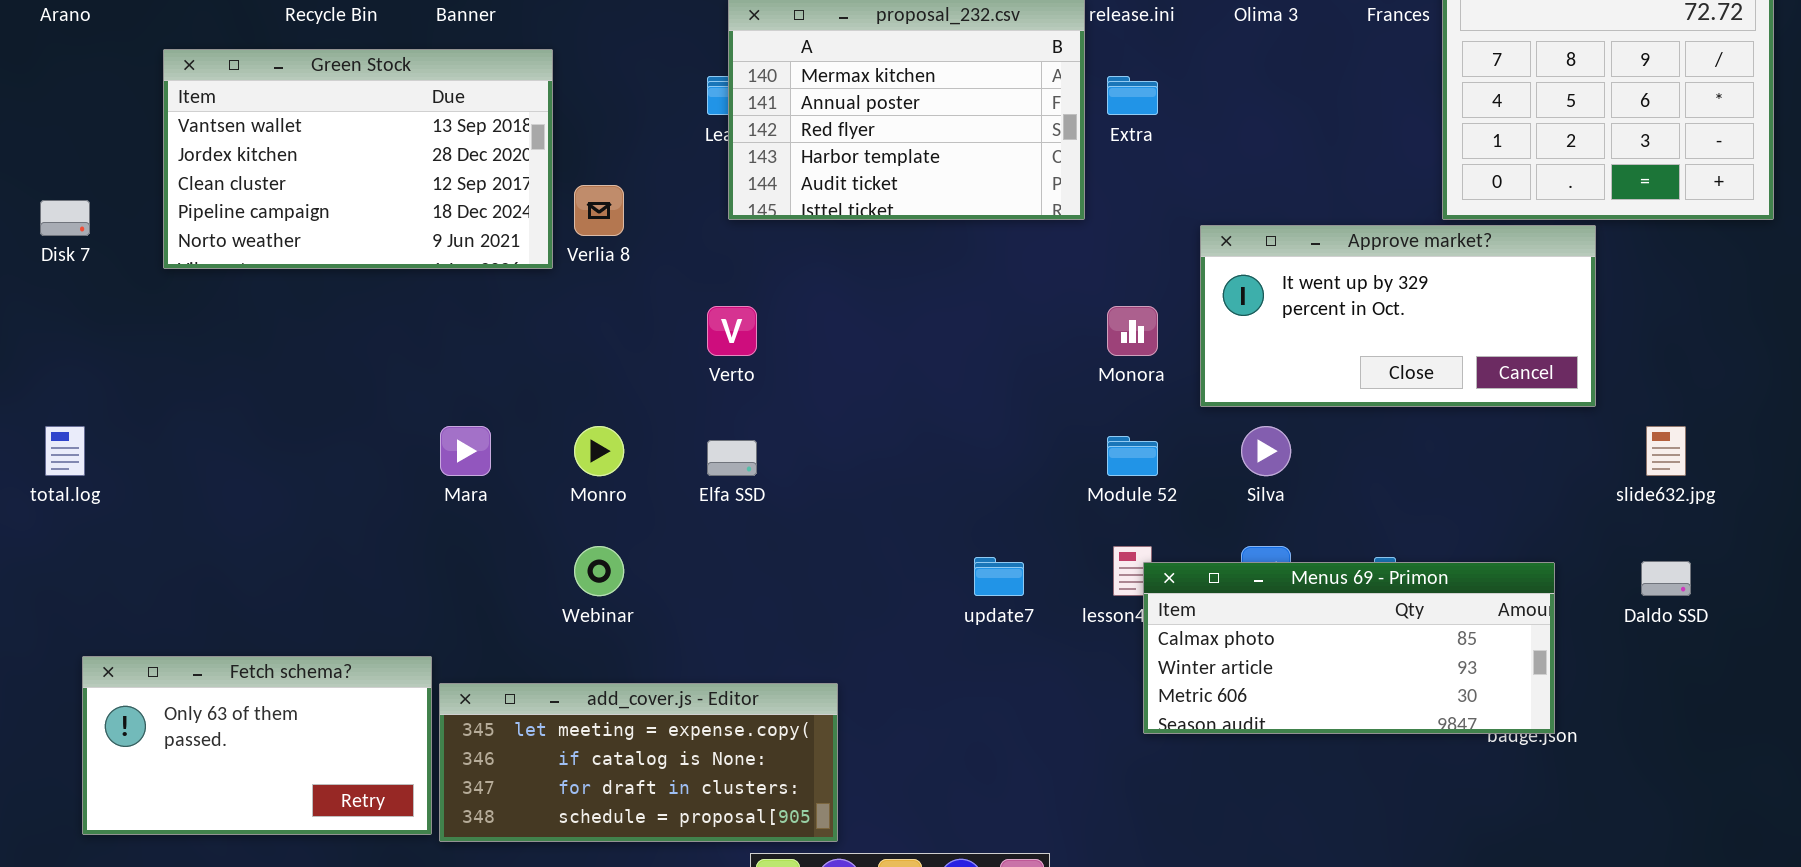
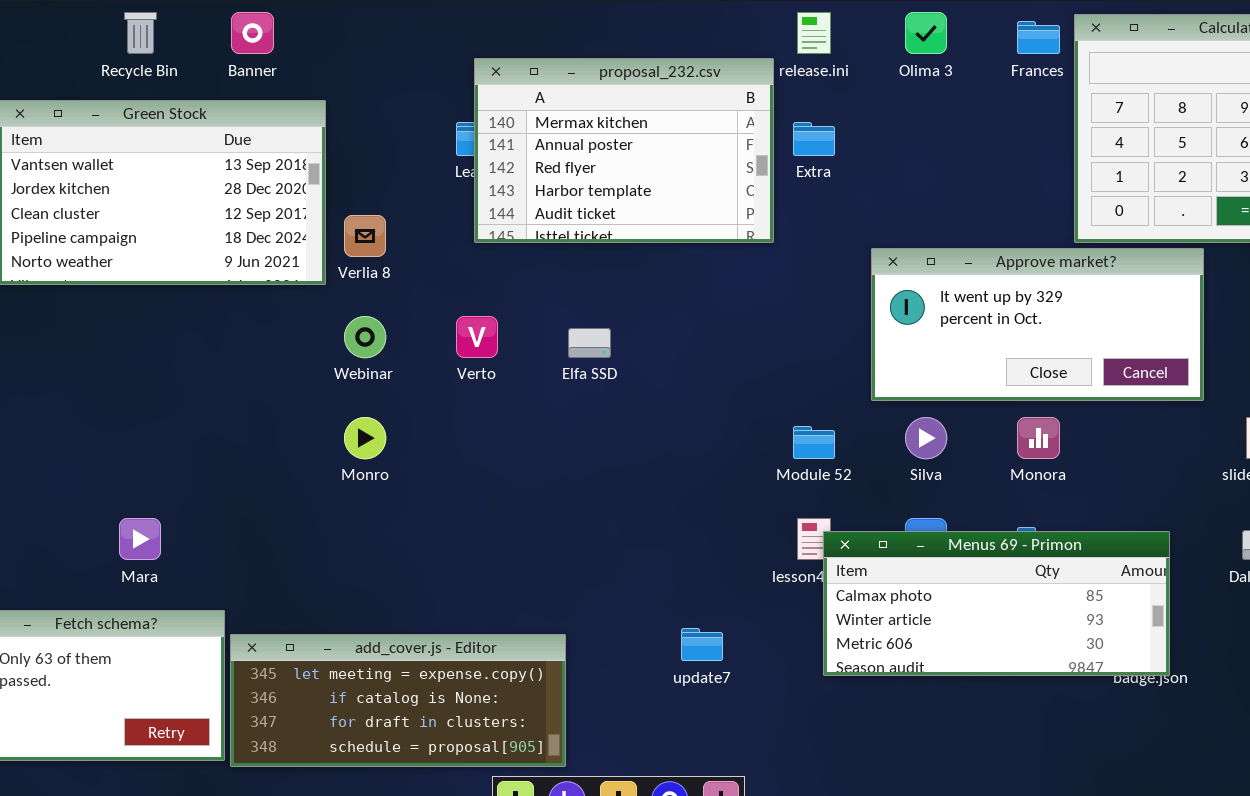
Monora: [1107,306,1158,356] -> [1017,417,1060,459], moved
Mara: [440,426,491,476] -> [119,518,161,560], moved
Elfa SSD: [707,440,757,476] -> [568,328,611,358], moved
Webinar: [574,546,624,596] -> [344,316,386,358], moved
update7: [974,557,1024,596] -> [681,628,723,661], moved

